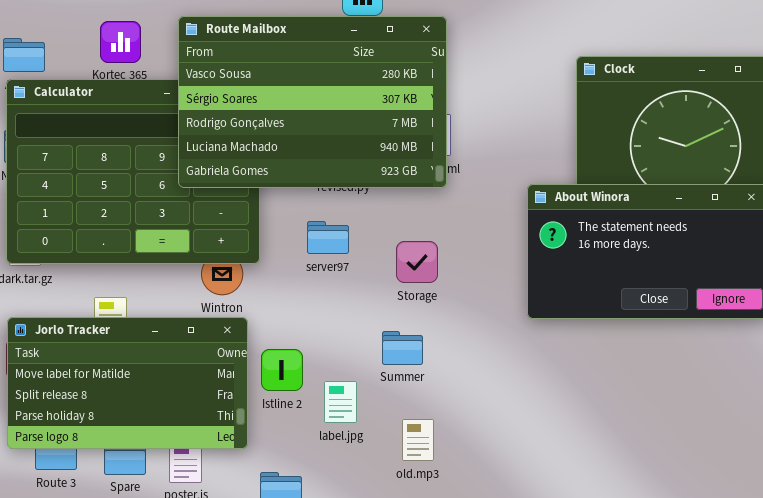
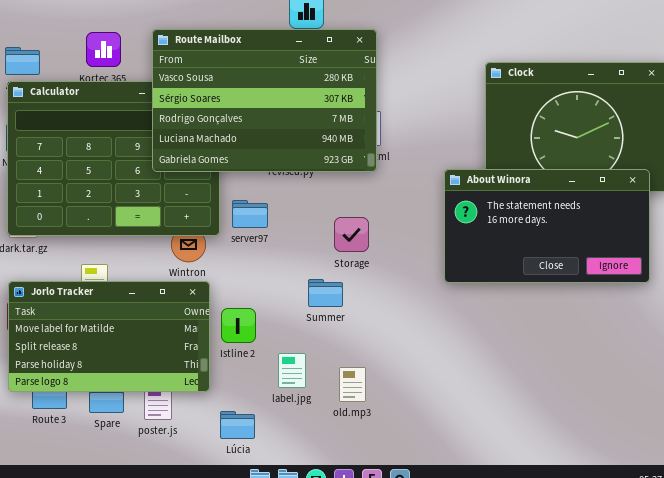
server97: [307,221,349,254] -> [232,200,268,228], moved
Summer: [382,331,423,365] -> [308,279,343,307], moved
label.jpg: [324,381,357,423] -> [278,353,306,388], moved

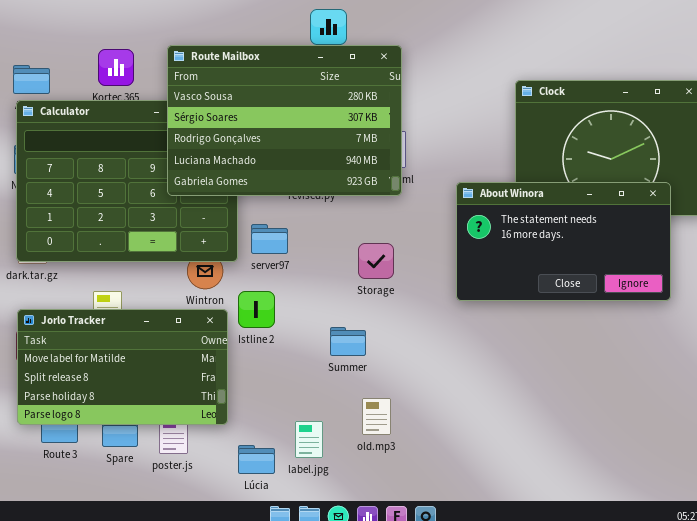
About Winora: [444,169,650,283] -> [456,182,671,301], moved
Summer: [308,279,343,307] -> [330,327,366,356], moved
Istline 2: [221,308,256,343] -> [238,291,275,328], moved
label.jpg: [278,353,306,388] -> [295,421,323,458], moved

